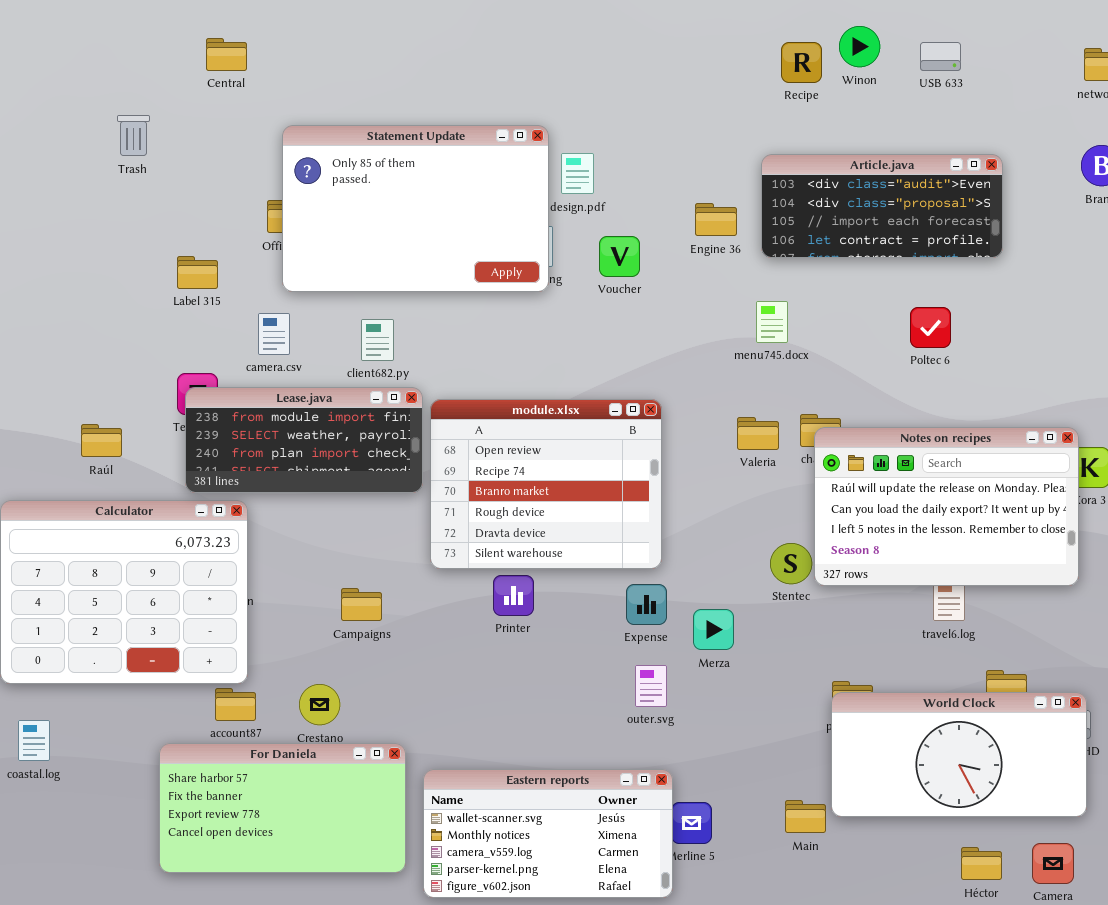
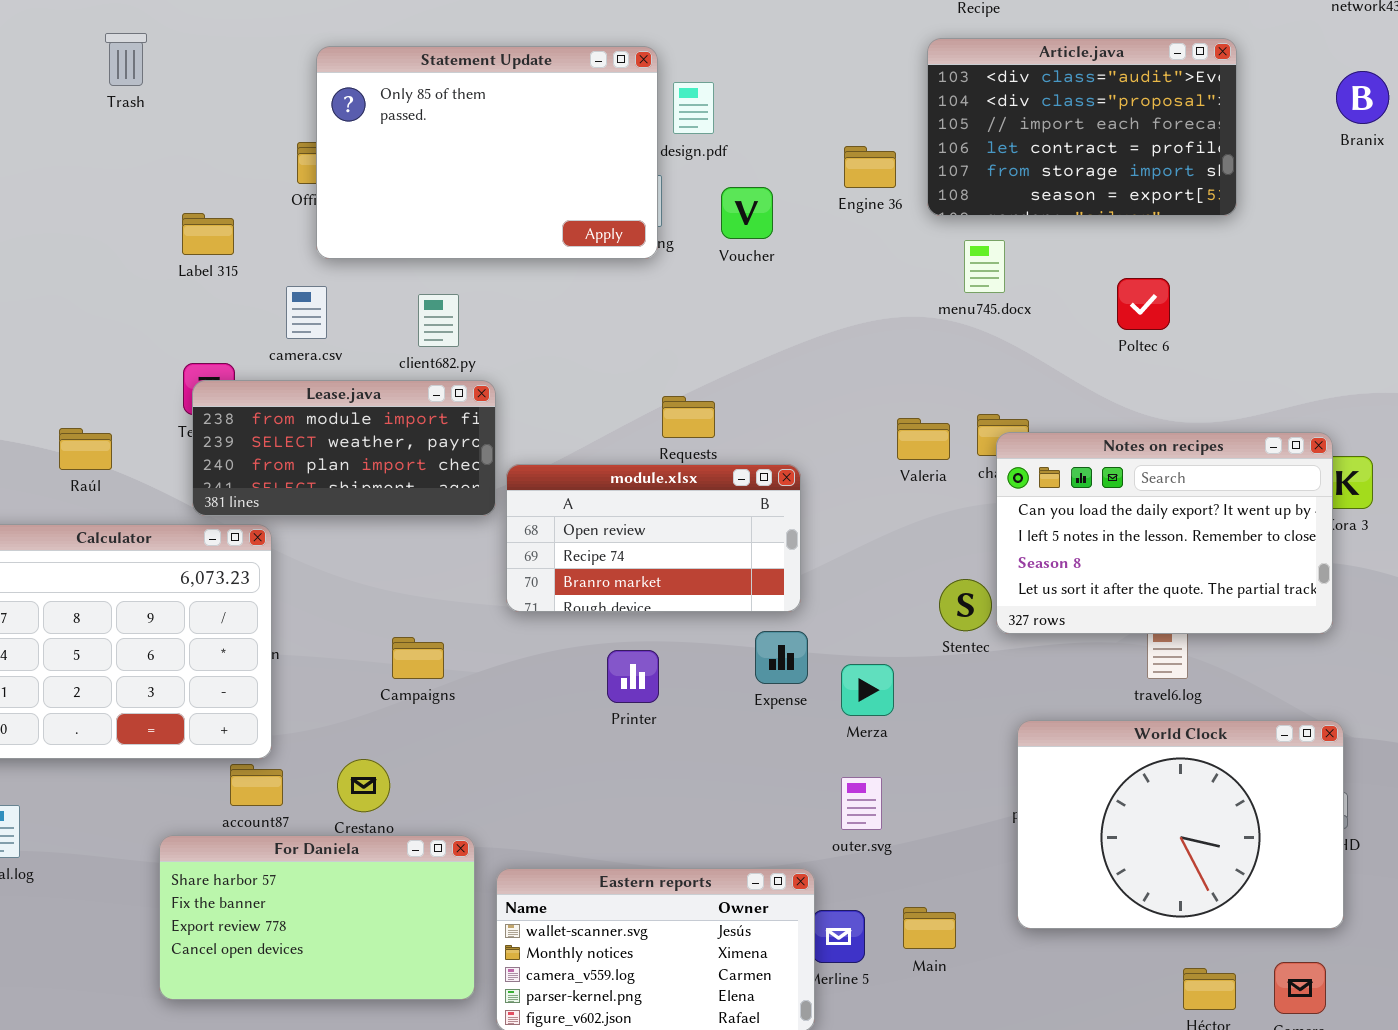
Article.java: [761,154,1003,258] -> [927,38,1237,216], resized
menu745.docx: [756,301,788,343] -> [964,240,1005,293], moved
module.xlsx: [430,399,662,569] -> [506,464,801,612], resized
Notes on recipes: [814,427,1079,586] -> [996,432,1333,634], scrolled down 1 row
Printer: [493,575,534,616] -> [607,650,659,703], moved
outer.svg: [635,665,667,707] -> [841,777,882,830], moved
World Clock: [831,692,1087,817] -> [1017,720,1344,929], resized
Main: [785,800,826,833] -> [903,907,956,949], moved

